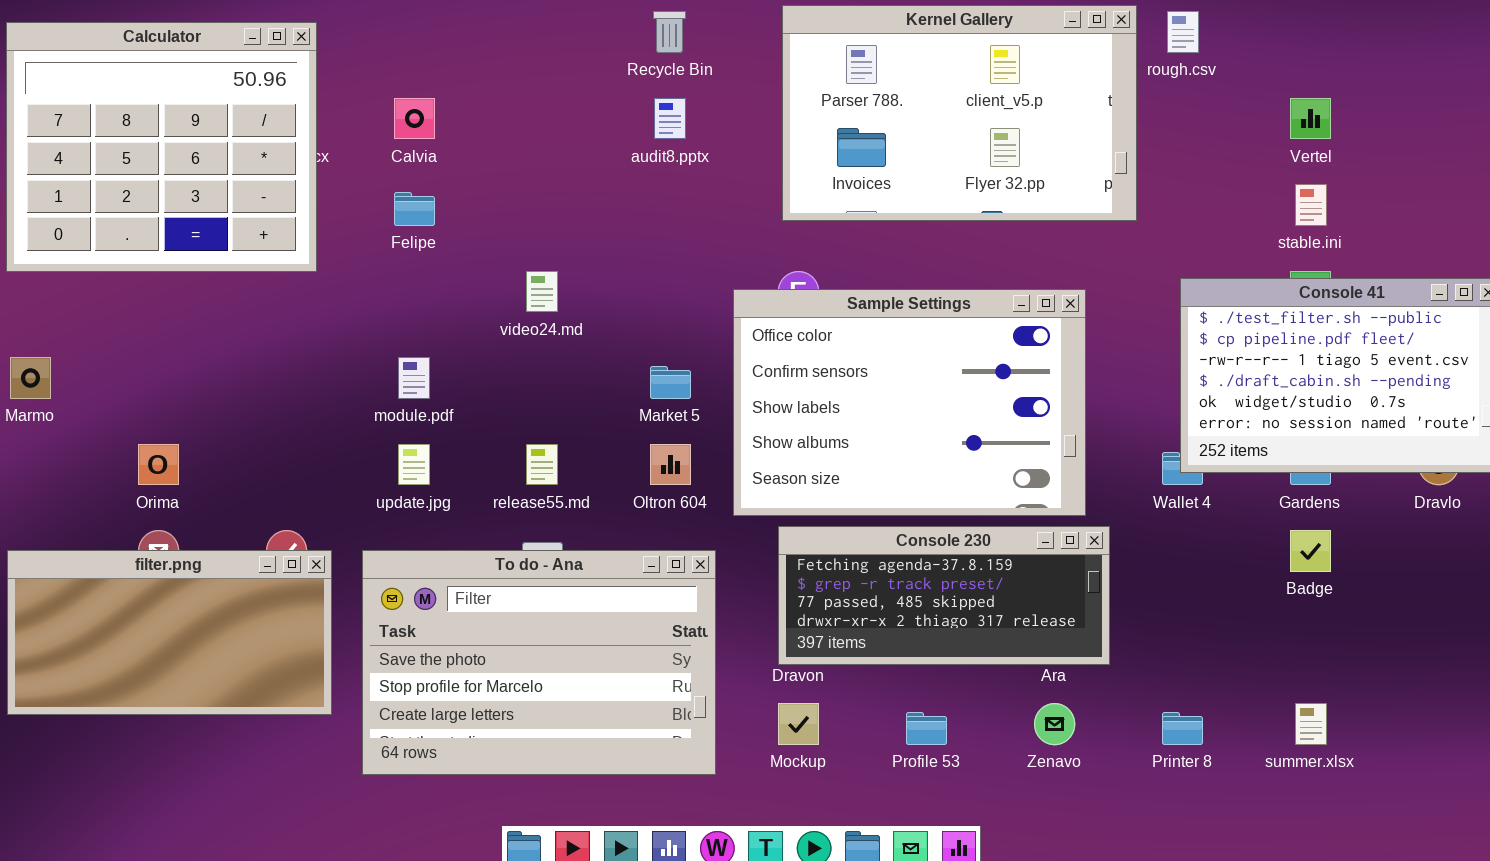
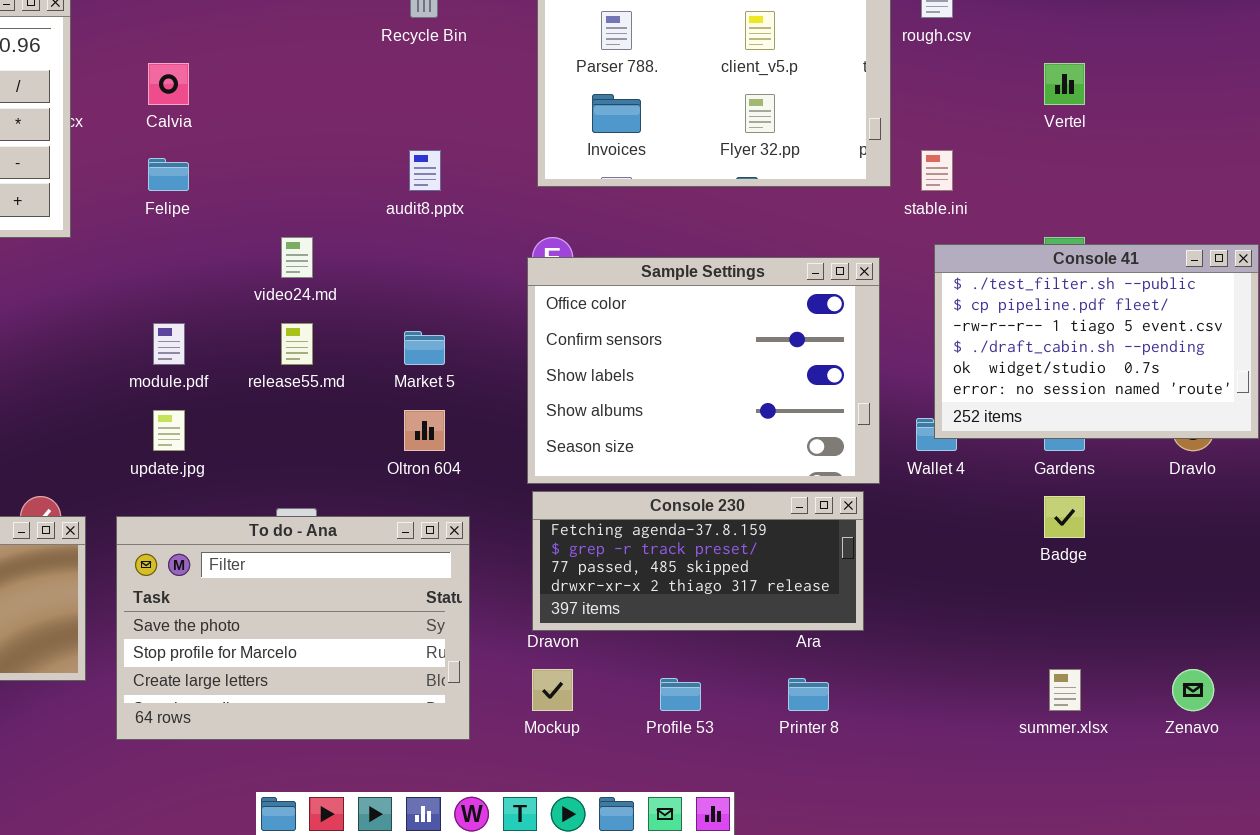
audit8.pptx: [654,98,686,139] -> [409,150,441,191], moved
stable.ini: [1295,184,1327,226] -> [921,150,953,191], moved
Sample Settings: [733,289,1086,516] -> [527,257,880,484], moved
release55.md: [526,444,558,485] -> [281,323,313,365], moved
Zenavo: [1034,703,1075,745] -> [1172,669,1214,711], moved
Printer 8: [1162,712,1203,745] -> [788,678,829,711], moved

